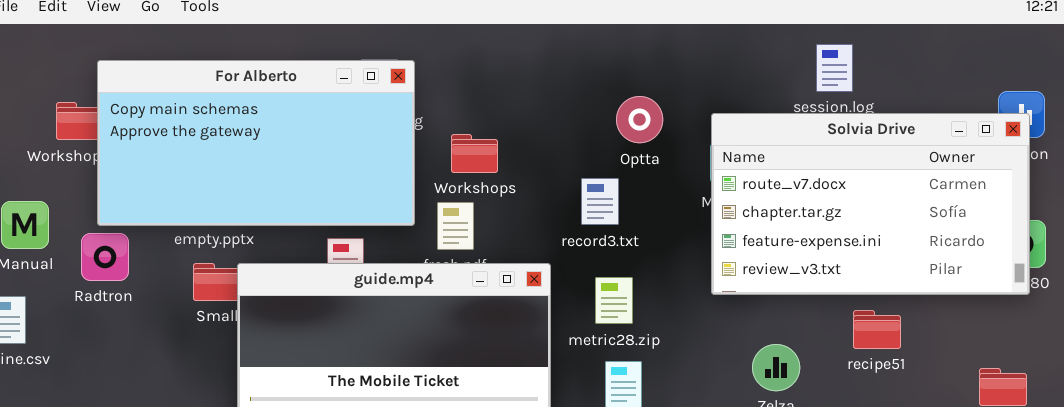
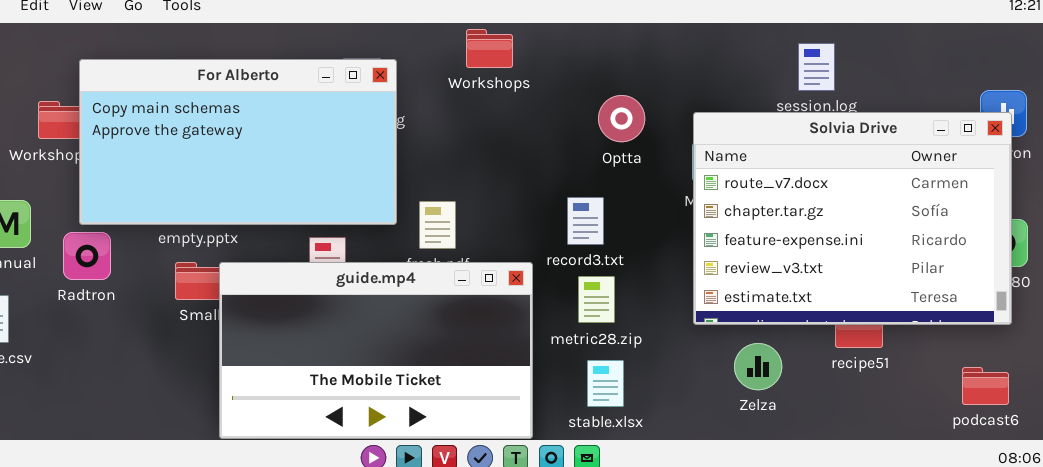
Solvia Drive: [711,113,1030,295] -> [693,112,1012,325], resized
Workshops: [451,134,498,173] -> [466,29,513,68], moved
record3.txt: [581,178,619,225] -> [567,197,604,245], moved

